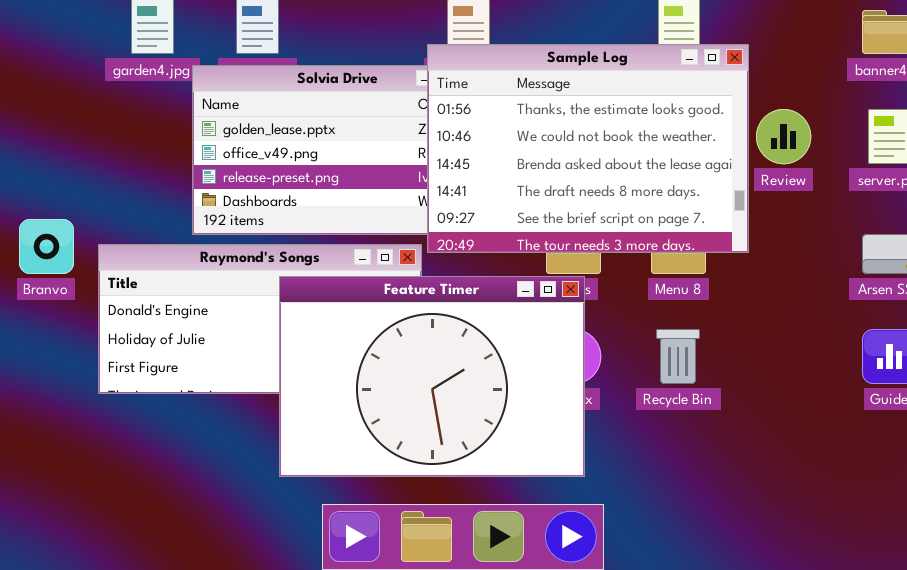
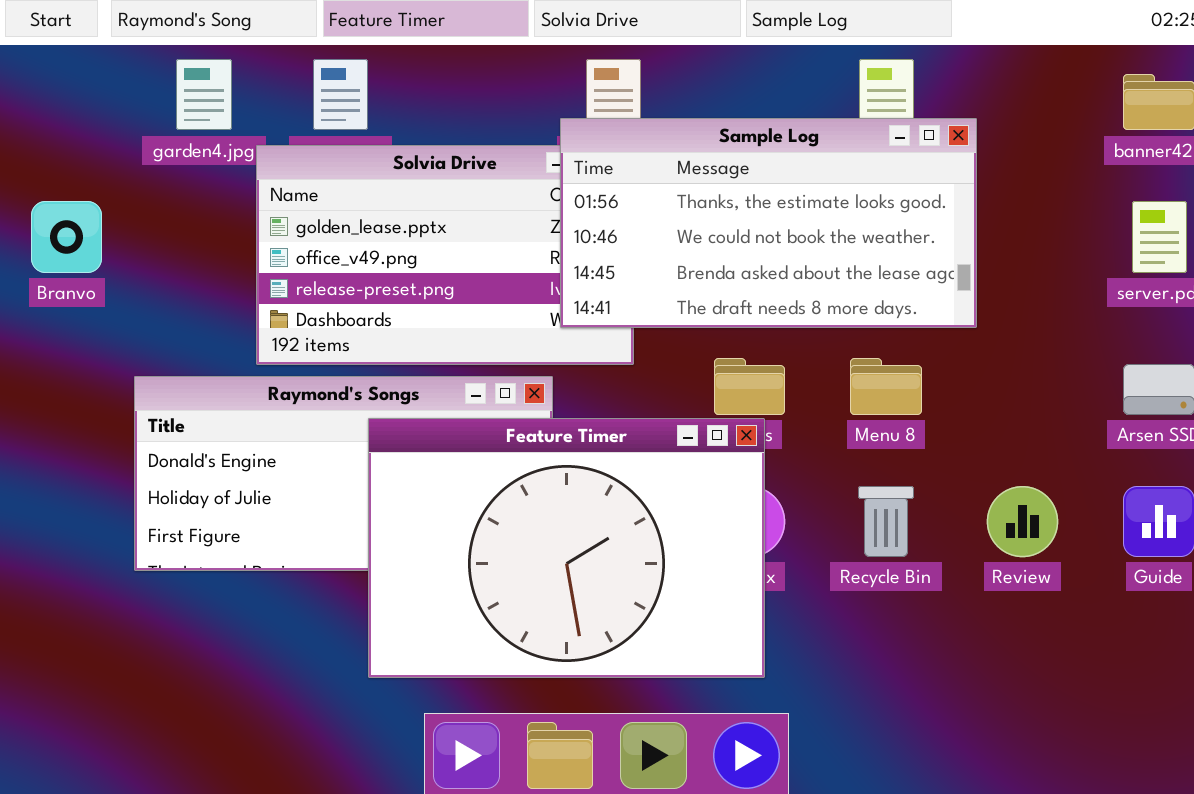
Sample Log: [427,44,749,253] -> [560,118,977,328], resized
Review: [756,109,811,164] -> [987,486,1058,557], moved
Branvo: [19,219,74,274] -> [31,201,102,273], moved

